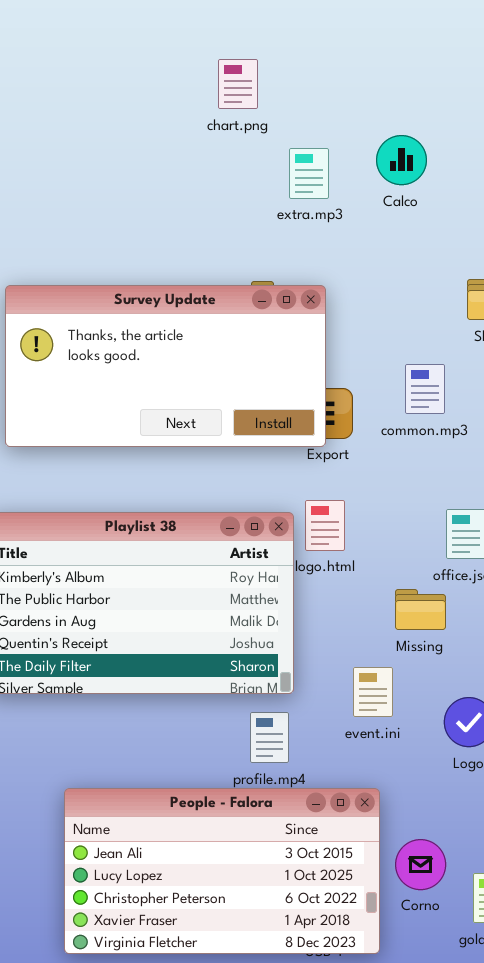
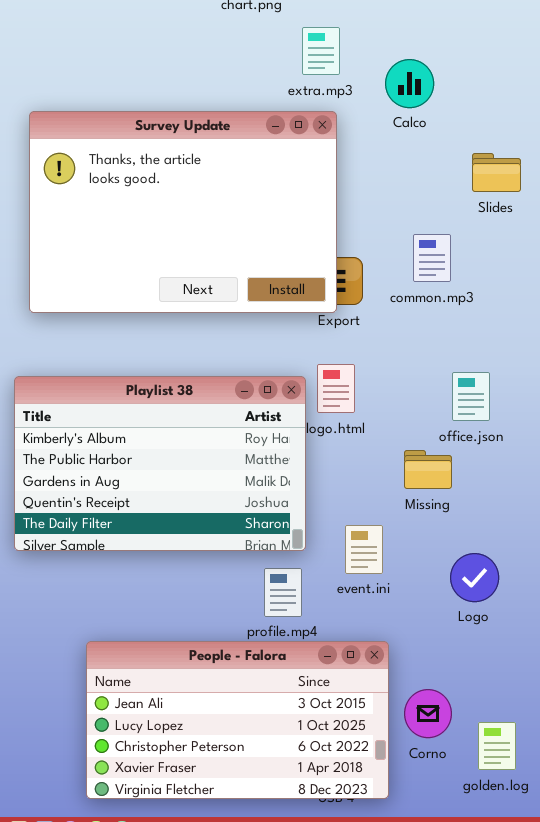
Calco: [376,135,427,185] -> [385,59,434,108], moved
Survey Update: [5,285,326,447] -> [29,111,337,313], resized
event.ini: [353,667,393,717] -> [345,525,383,574], moved

